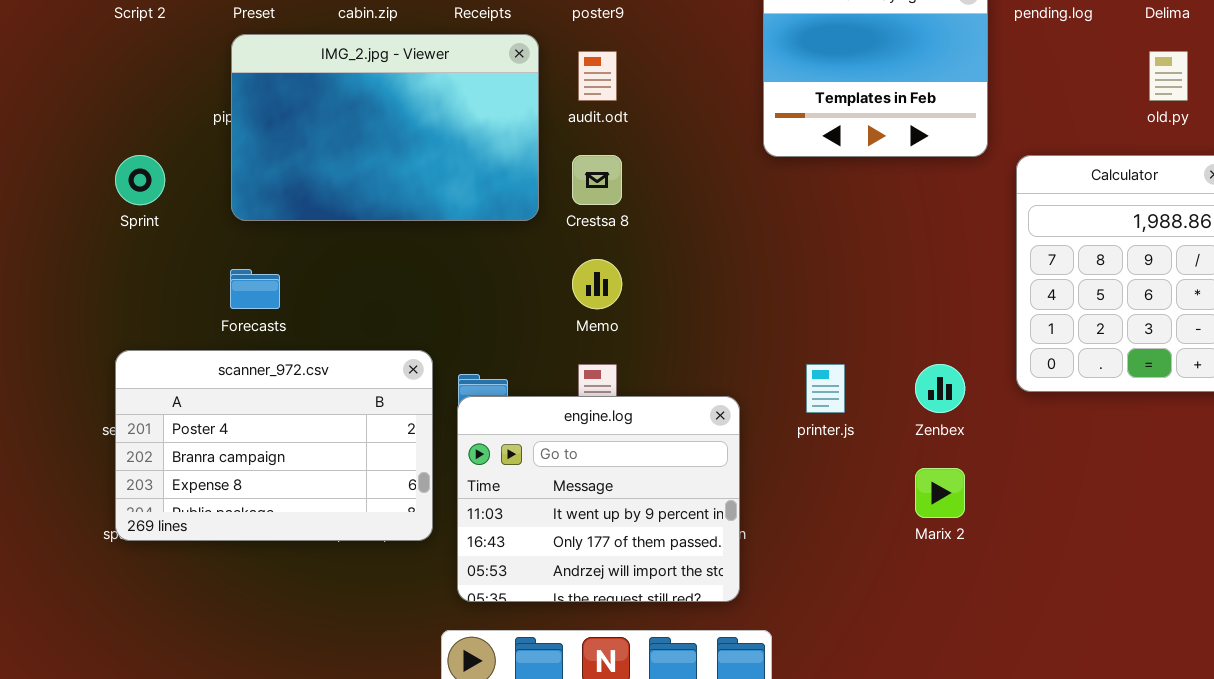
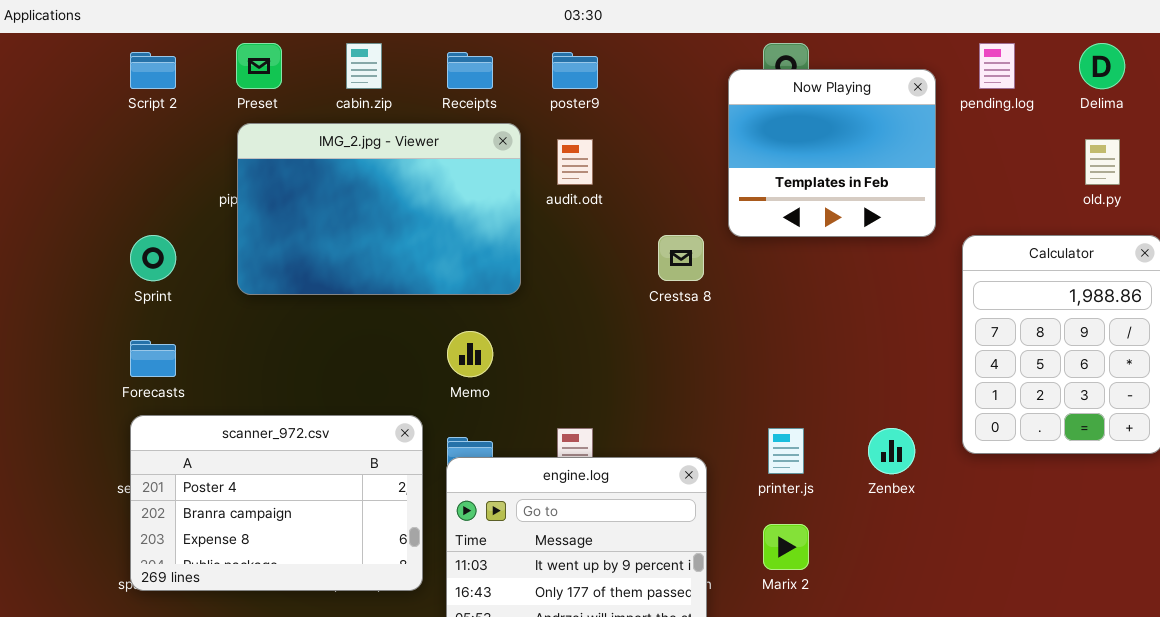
Crestsa 8: [572,155,622,205] -> [658,235,704,281], moved
Memo: [572,259,622,309] -> [447,331,493,377], moved
Forecasts: [230,269,280,309] -> [130,340,176,377], moved
Marix 2: [915,468,965,518] -> [763,524,809,570], moved

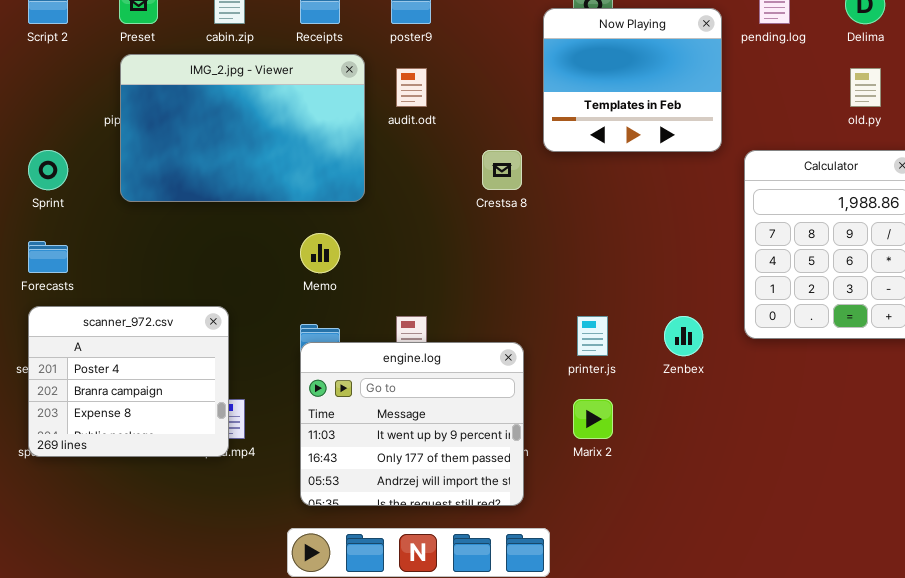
scanner_972.csv: [130,415,423,591] -> [28,306,229,457], resized

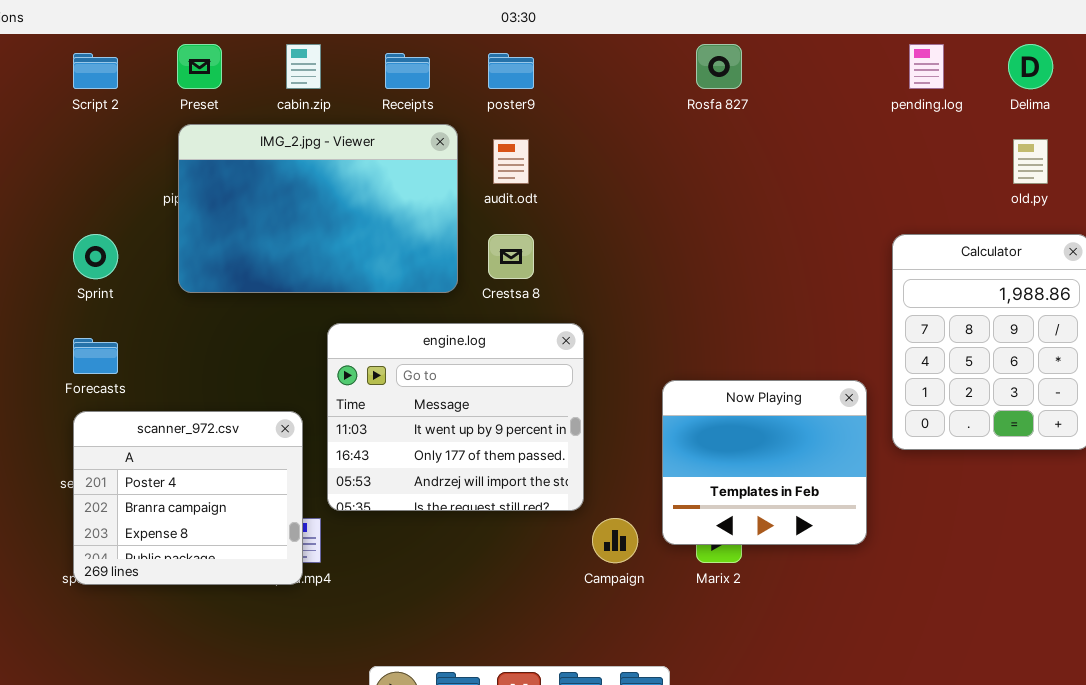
Now Playing: [543,8,722,152] -> [662,380,867,545], moved
Crestsa 8: [482,150,522,190] -> [488,234,534,279], moved
engine.log: [300,342,524,506] -> [327,323,584,511], moved

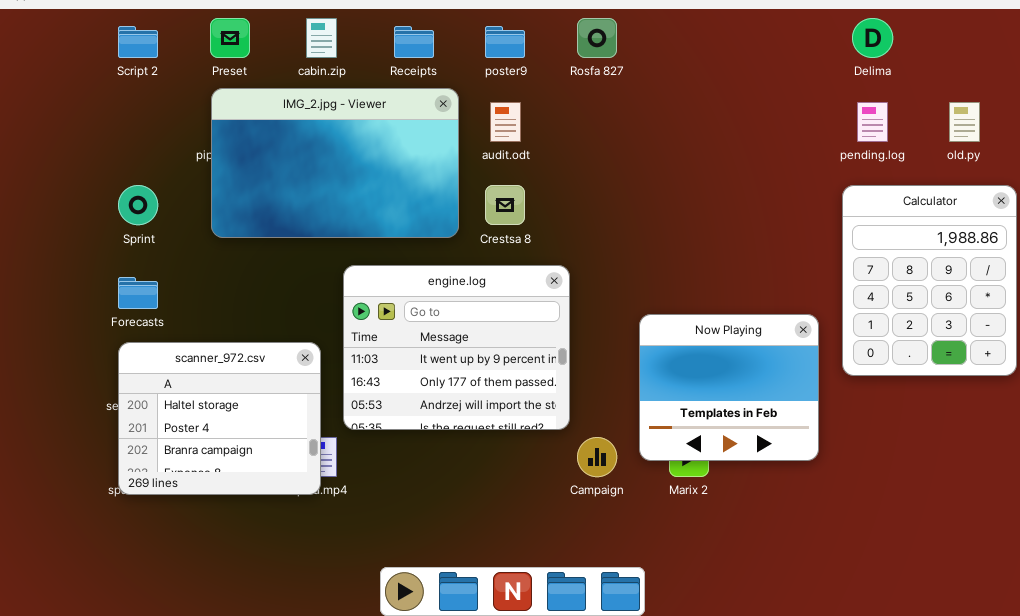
Rosfa 827: [696,44,742,89] -> [577,18,617,58], moved
pending.log: [909,44,944,89] -> [857,102,888,142], moved
Delima: [1008,44,1053,89] -> [852,18,893,58], moved
scanner_972.csv: [73,411,303,585] -> [118,342,321,495], scrolled up 1 row

